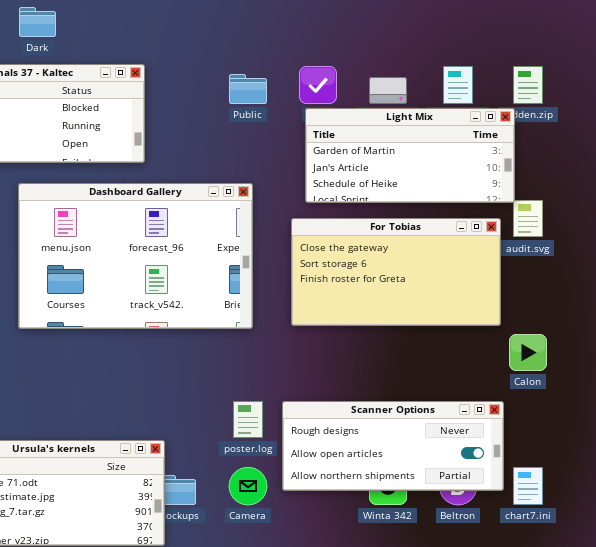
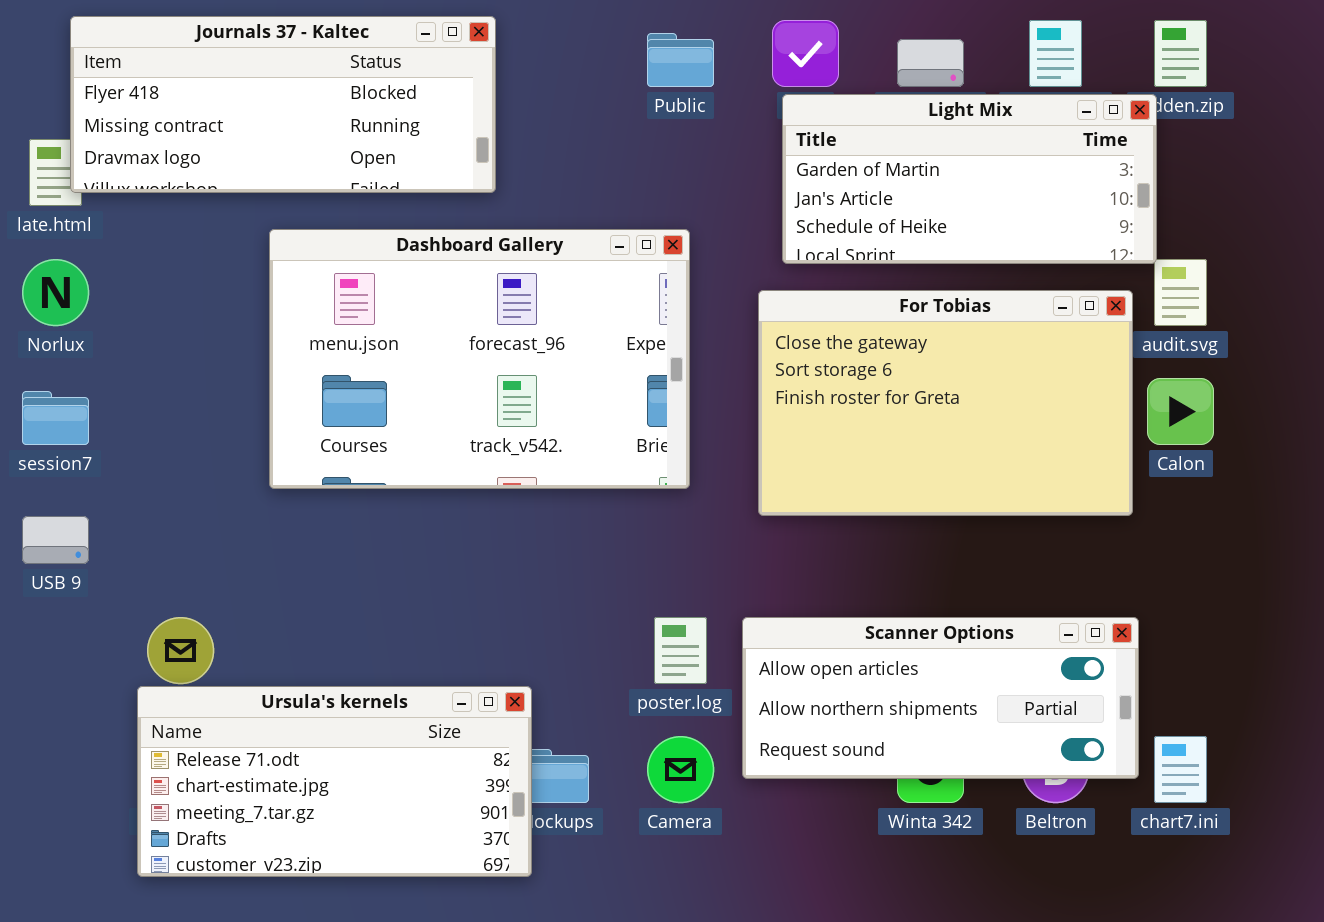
For Tobias: [291,218,501,326] -> [758,290,1133,516], resized
Calon: [509,334,547,371] -> [1147,378,1214,445], moved
Scanner Options: [282,401,504,491] -> [742,617,1139,779], scrolled down 1 row

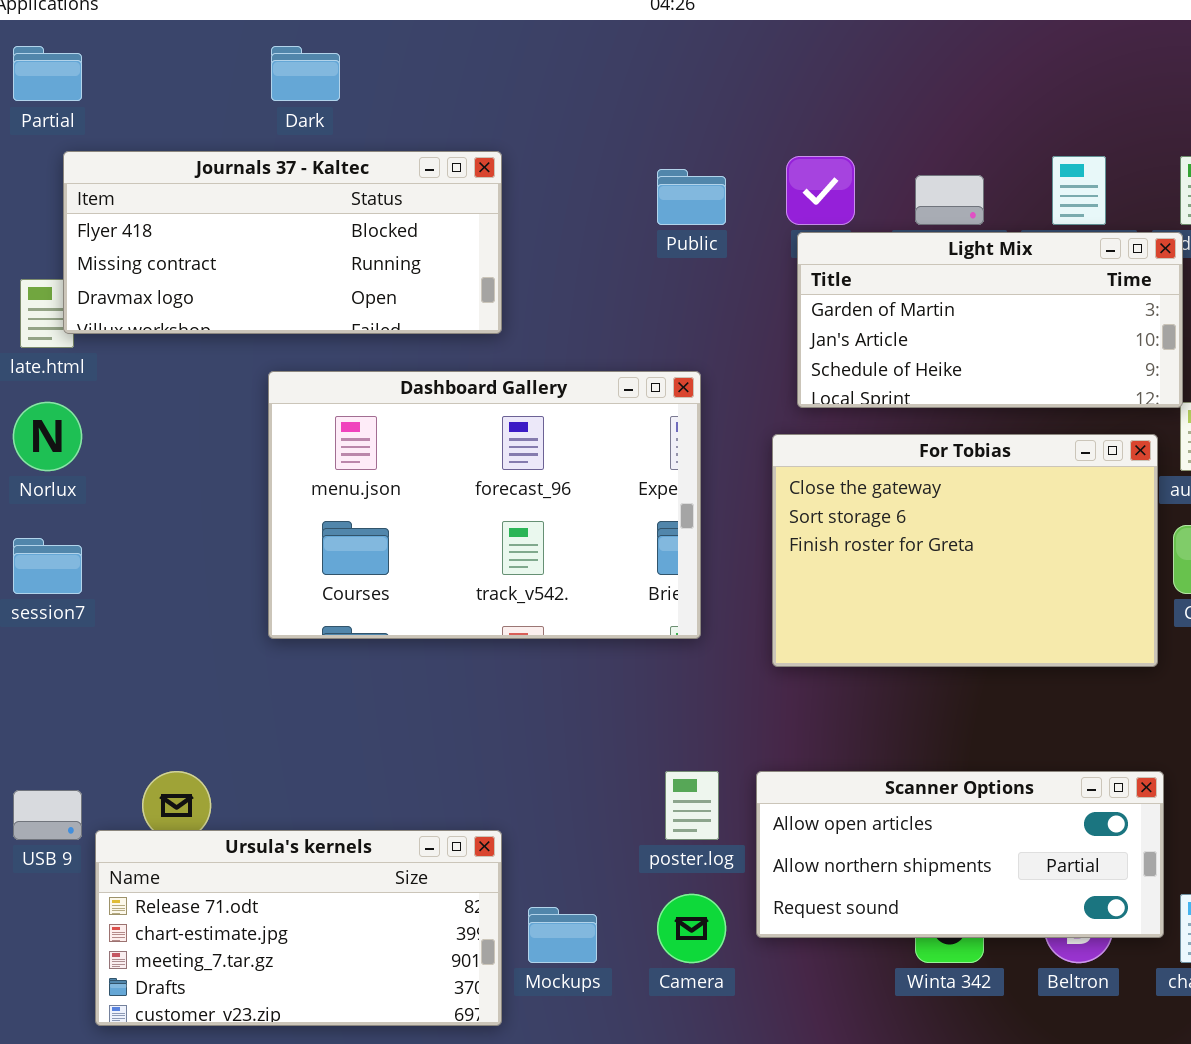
USB 9: [22,516,89,564] -> [13,790,82,840], moved
Ursula's kernels: [137,686,532,877] -> [95,830,502,1026], moved

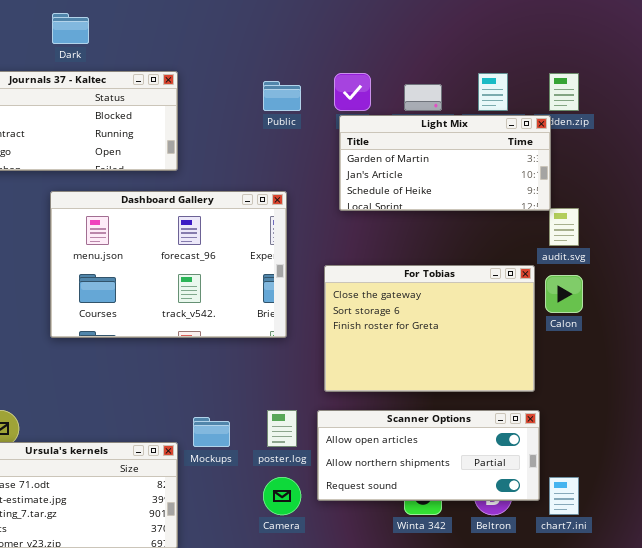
For Tobias: [772,434,1158,667] -> [324,265,535,392], moved
Mockups: [528,907,597,963] -> [193,417,230,447], moved

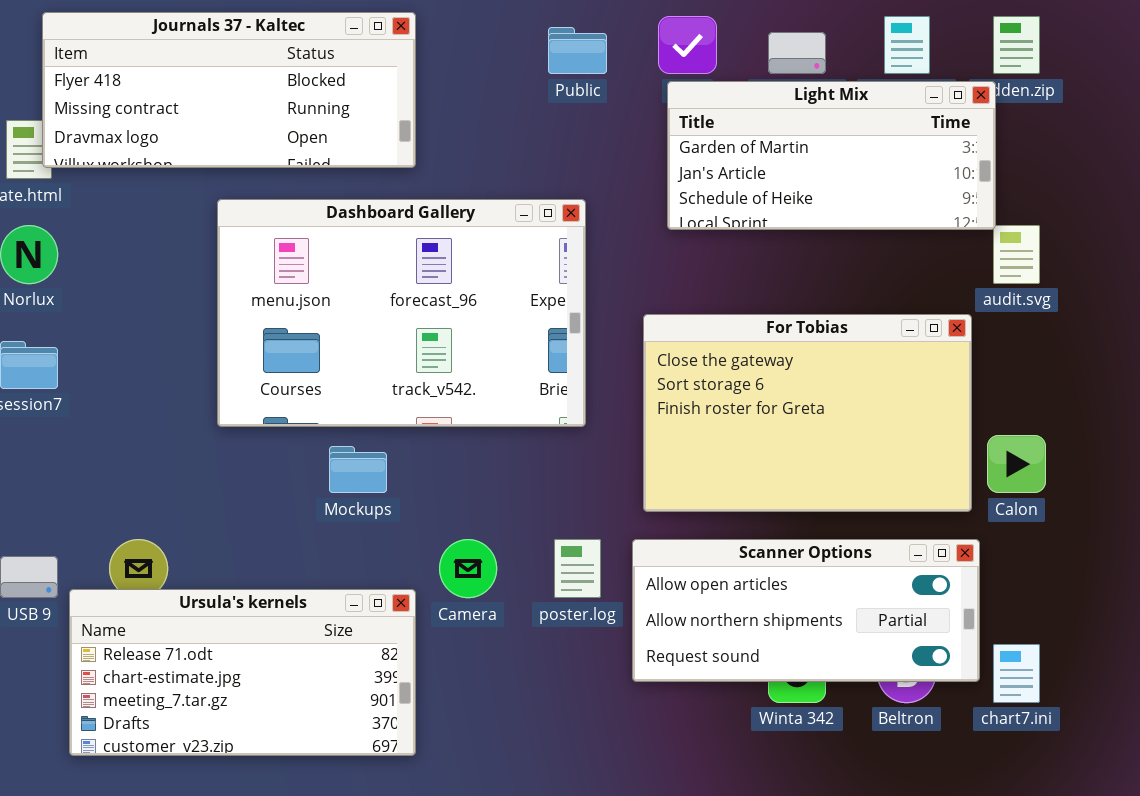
Calon: [545,275,583,313] -> [987,435,1046,493], moved
Mockups: [193,417,230,447] -> [329,446,387,493], moved
Camera: [263,477,301,515] -> [439,539,497,598], moved

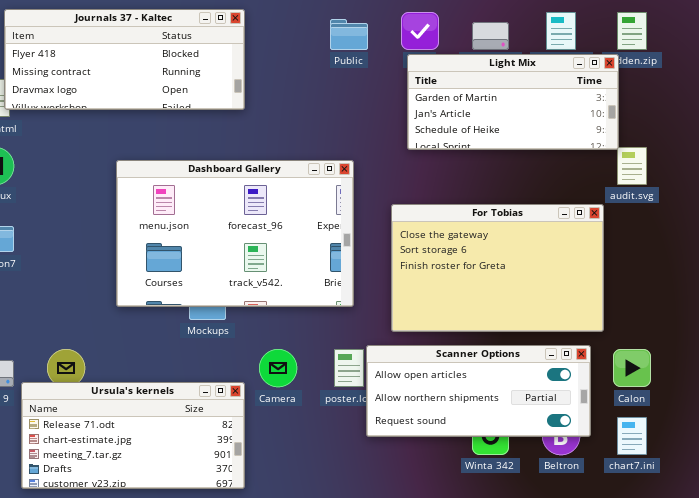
Dashboard Gallery: [217,199,586,427] -> [116,160,354,307], moved
Calon: [987,435,1046,493] -> [613,349,651,387], moved
Scanner Options: [632,539,980,682] -> [366,345,591,437], moved

